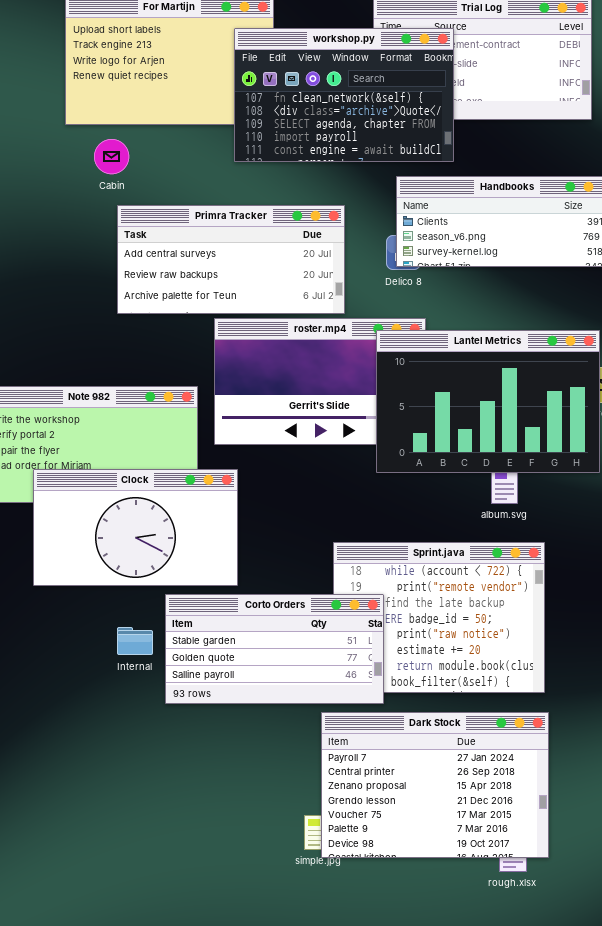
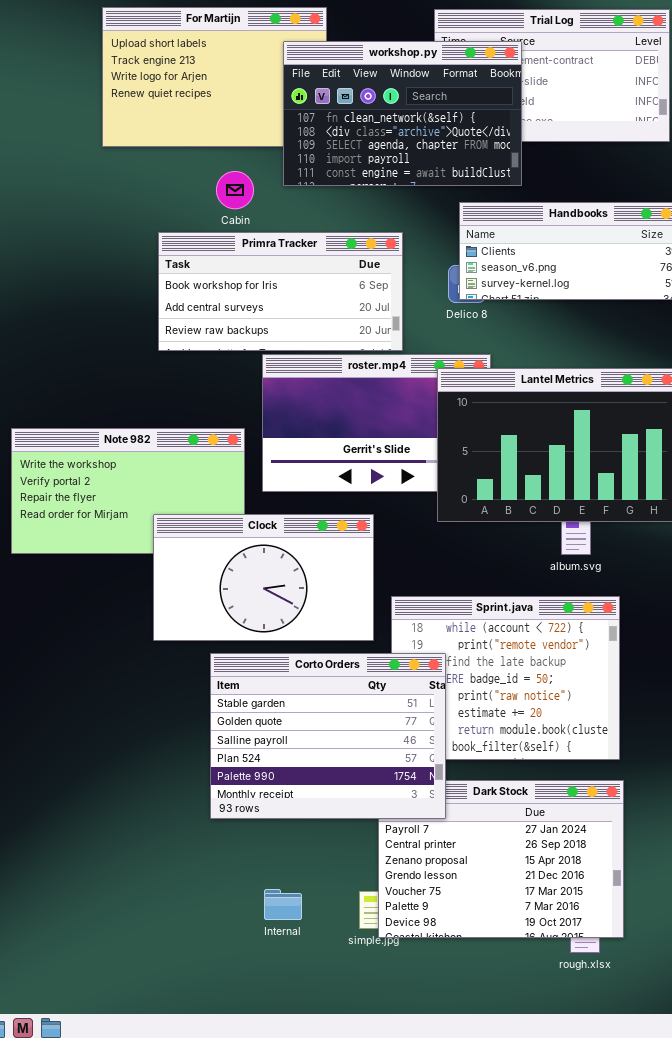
Cabin: [94,139,129,174] -> [216,171,254,209], moved
Primra Tracker: [117,205,345,314] -> [158,232,403,351], scrolled up 1 row
Clock: [33,469,238,586] -> [153,514,374,641], moved
Corto Orders: [165,594,384,704] -> [210,653,446,819], resized
Internal: [117,627,153,655] -> [264,889,302,920], moved

